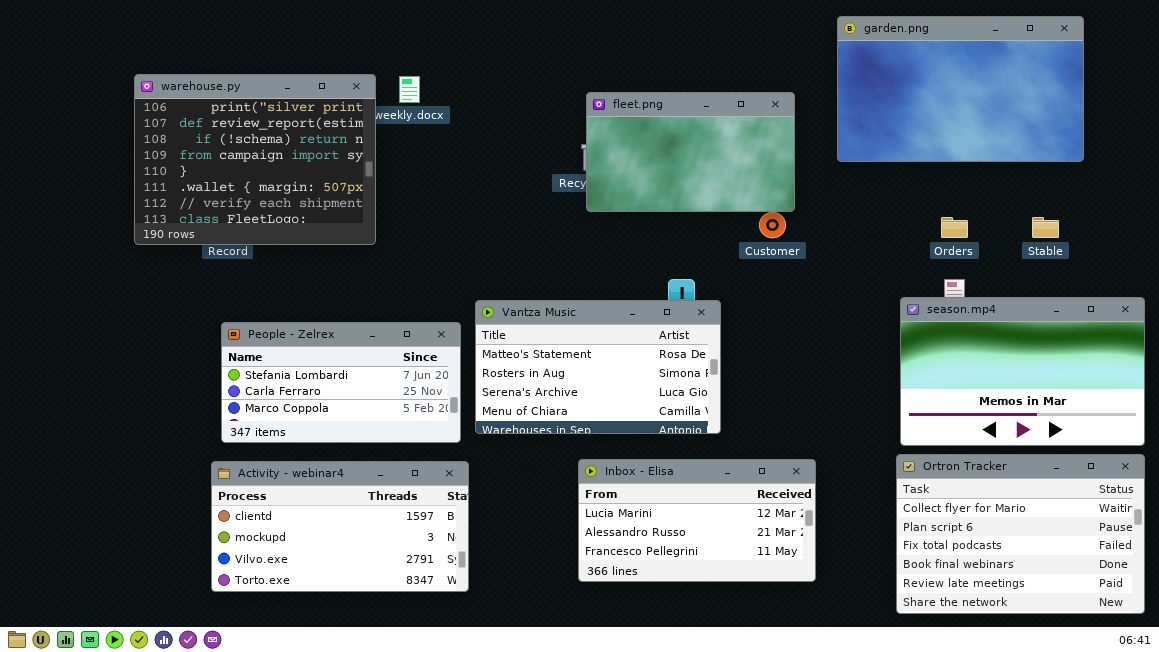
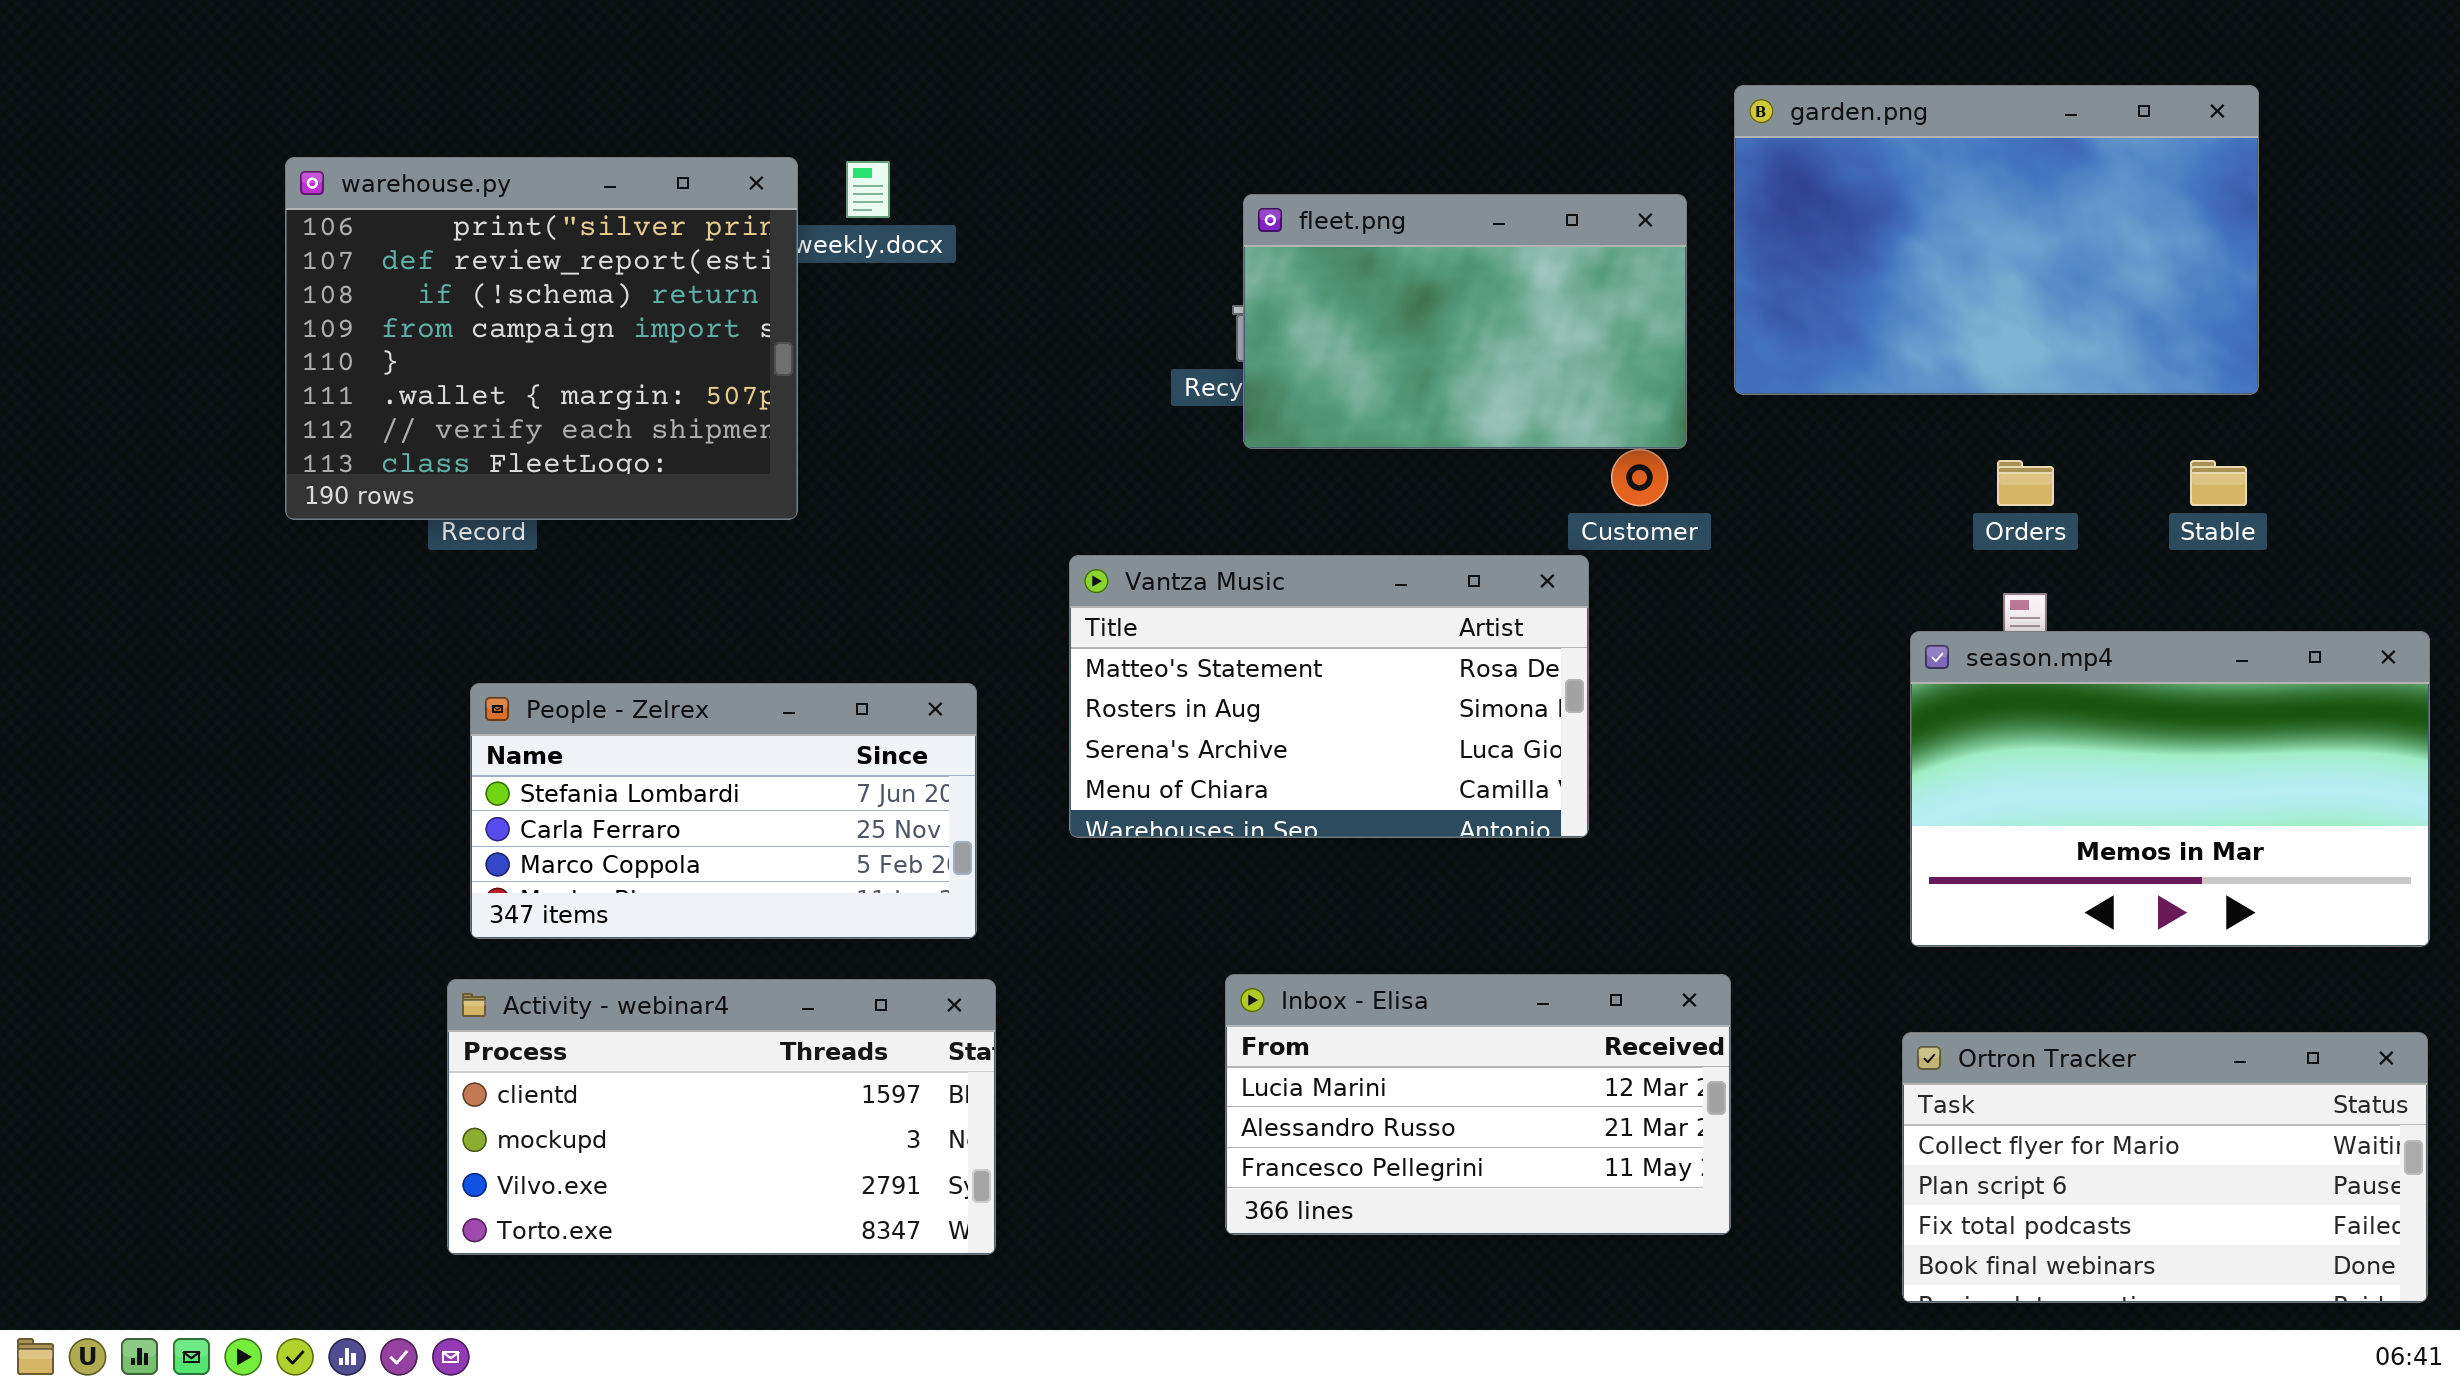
garden.png: [837,16,1084,162] -> [1734,85,2259,395], moved
Vantza Music: [475,300,721,434] -> [1069,555,1589,838], moved
Ortron Tracker: [896,454,1145,614] -> [1902,1032,2428,1303], resized

